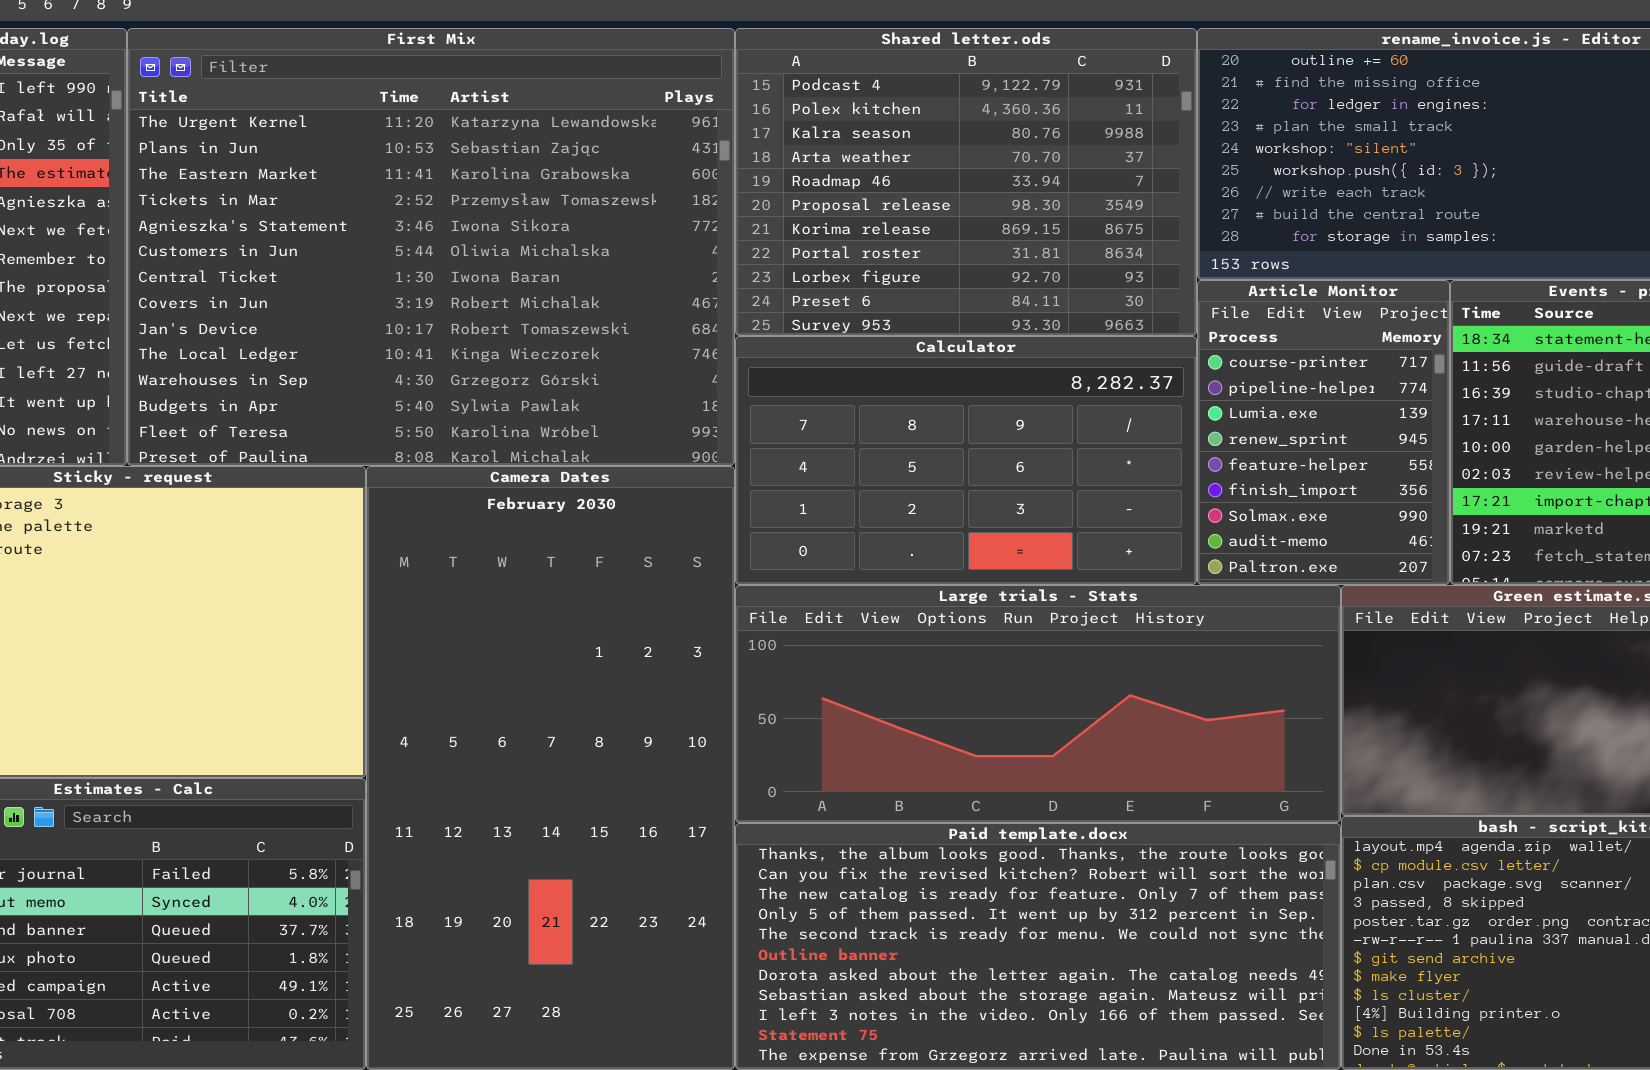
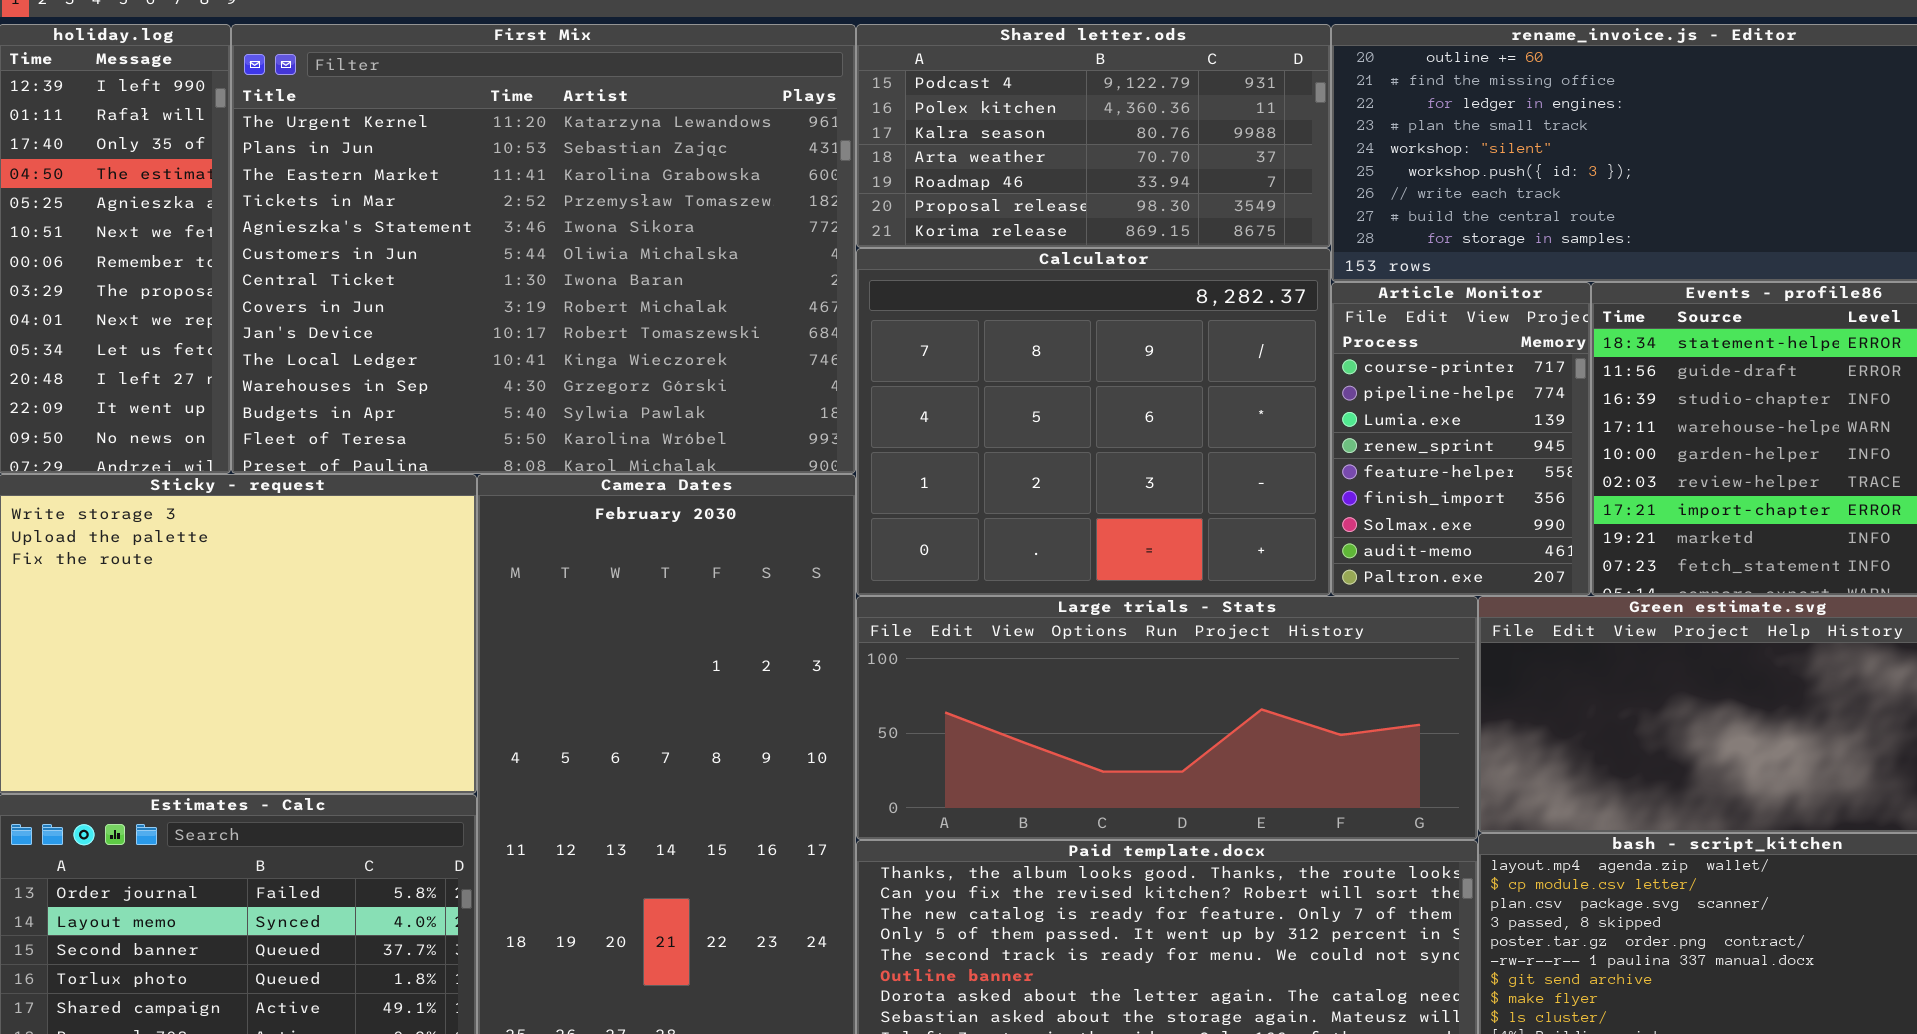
Shared letter.ods: [735,28,1197,336] -> [856,24,1331,248], resized
Calculator: [735,336,1197,585] -> [856,248,1331,596], resized

